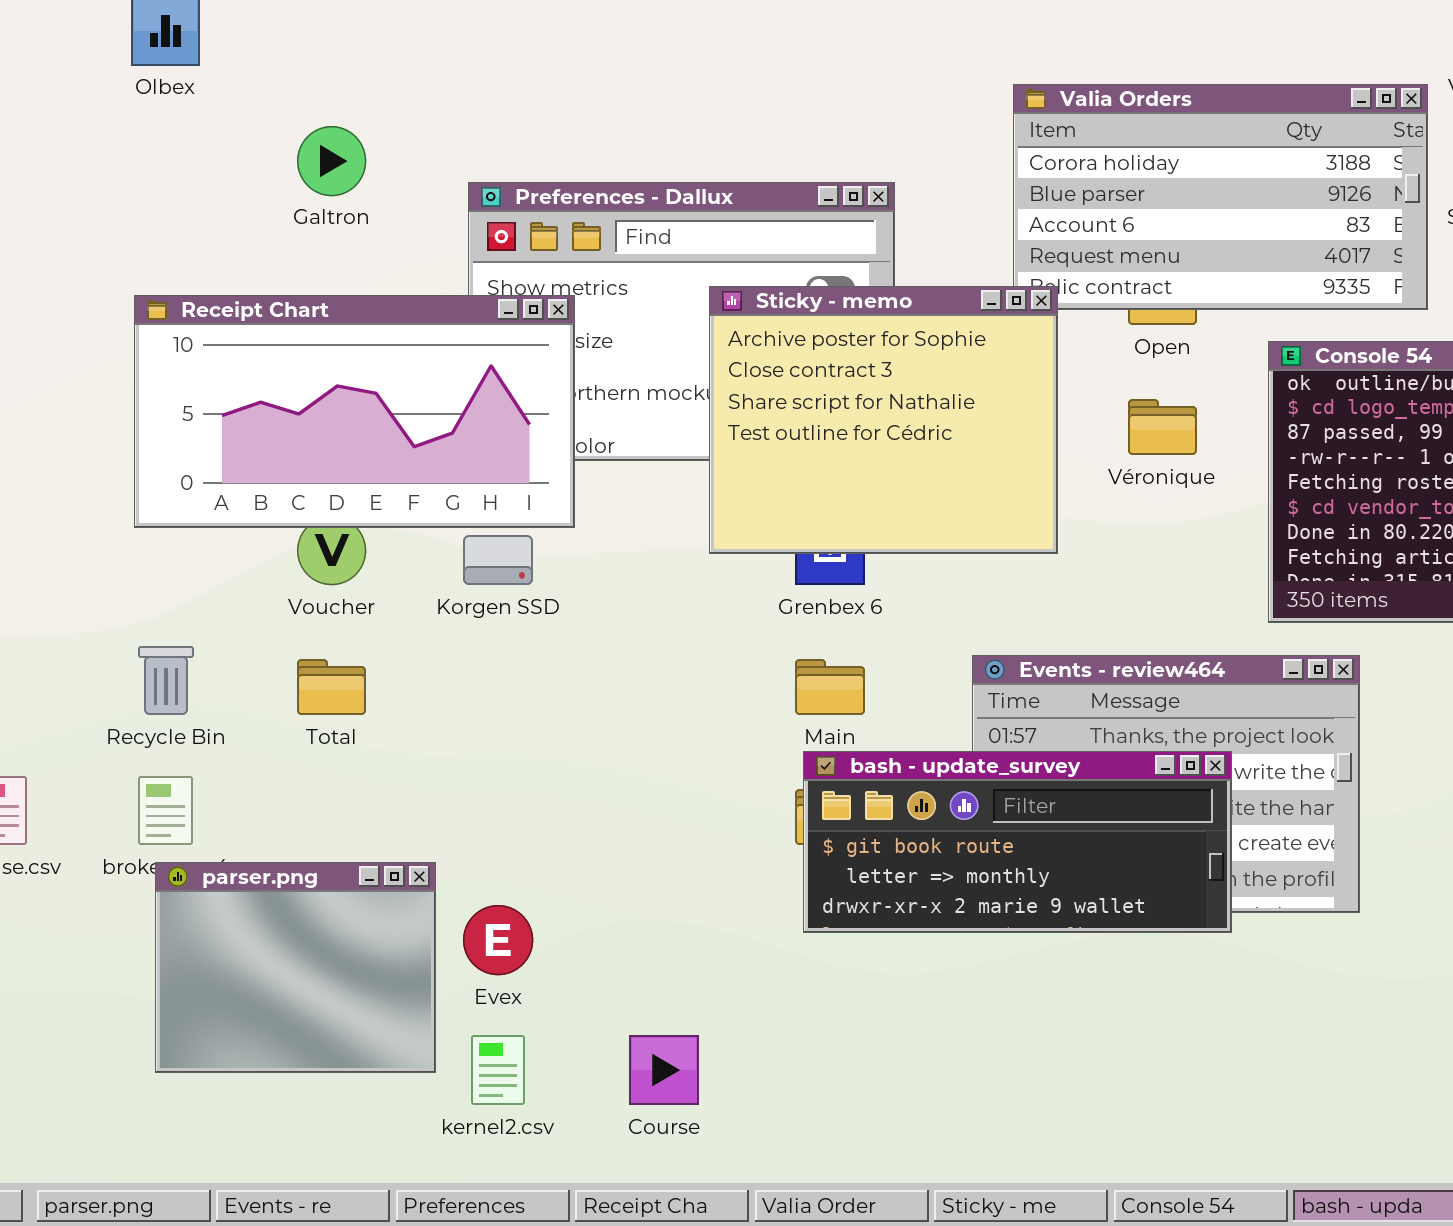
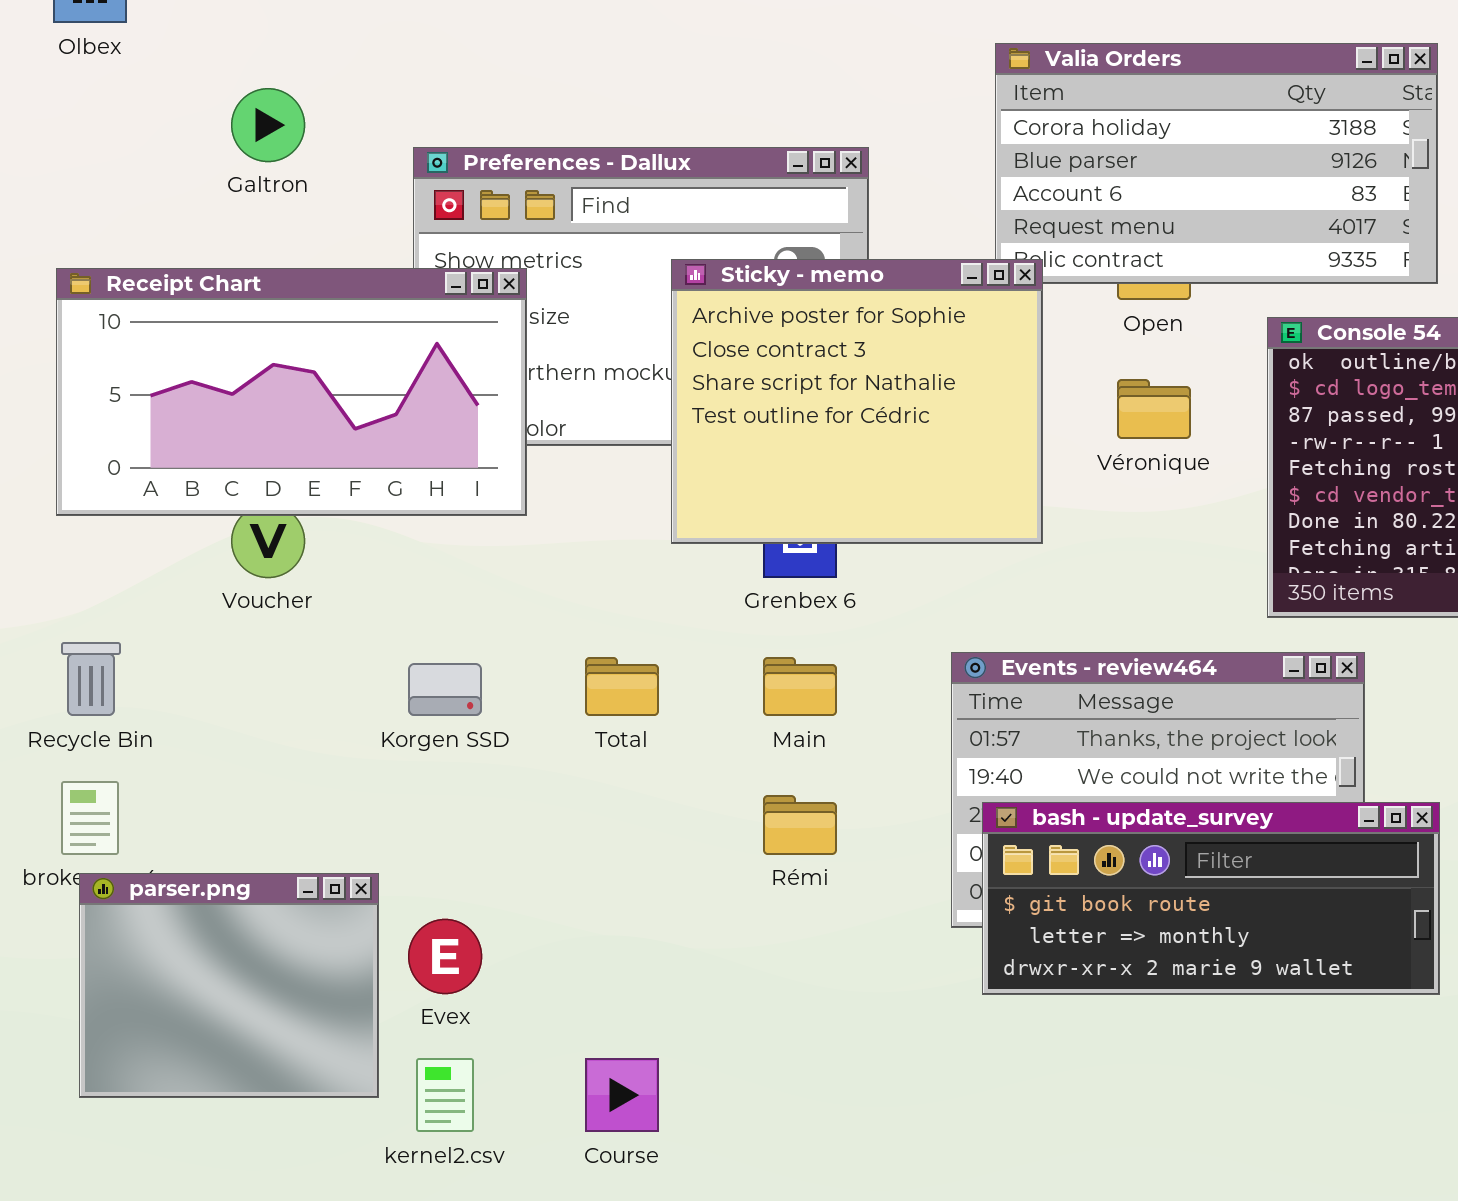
Korgen SSD: [463,535,533,585] -> [408,663,482,716], moved
Total: [297,659,366,715] -> [585,657,659,716], moved
bash - update_survey: [803,751,1232,933] -> [982,802,1440,995], moved

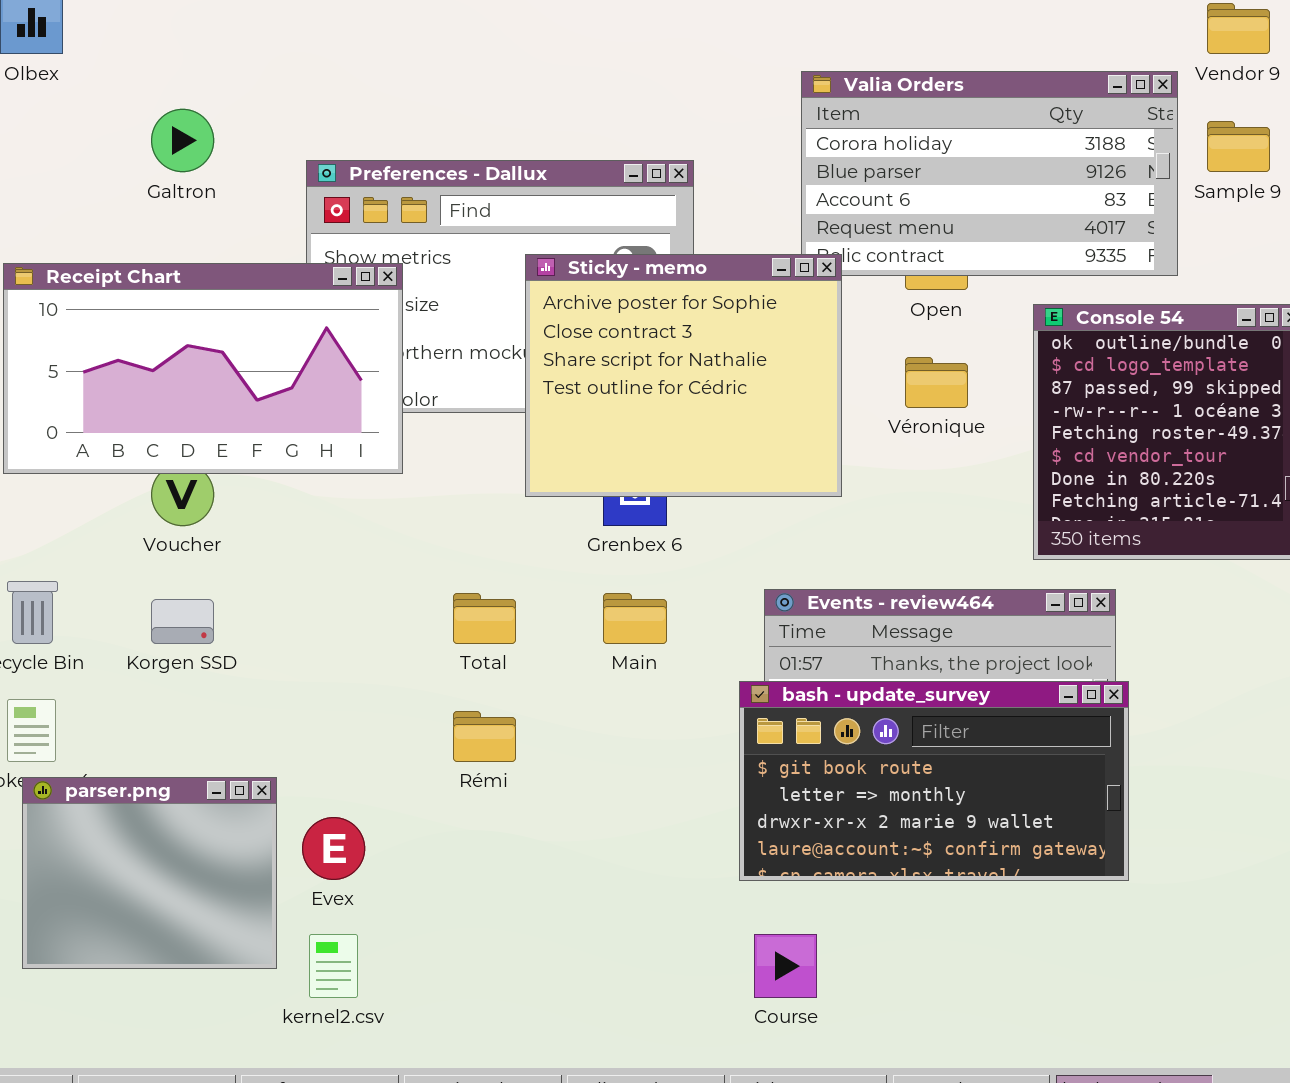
Korgen SSD: [408,663,482,716] -> [151,599,214,644], moved
Rémi: [763,795,837,855] -> [453,711,516,762], moved
bash - update_survey: [982,802,1440,995] -> [739,681,1129,881], moved, resized
Course: [585,1058,659,1132] -> [754,934,817,998], moved

